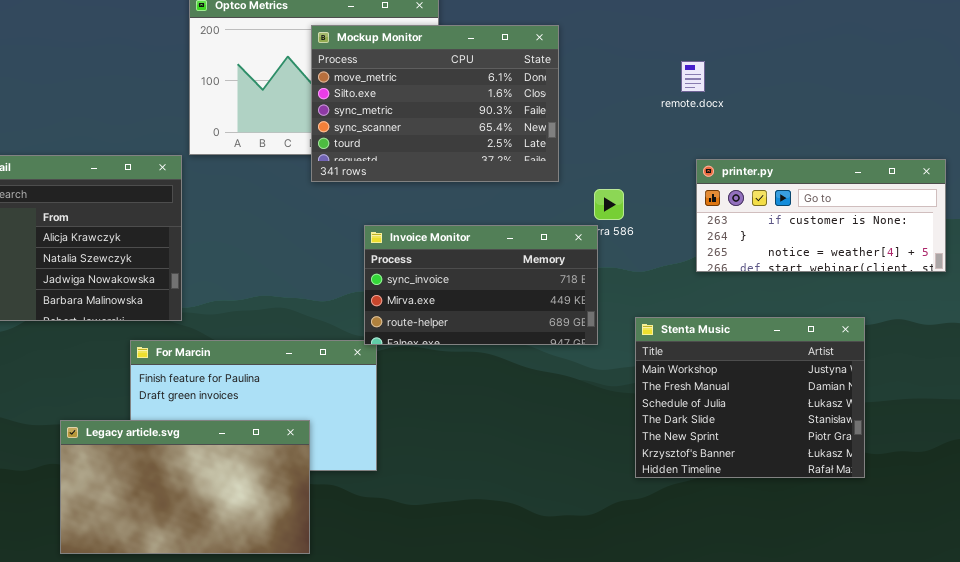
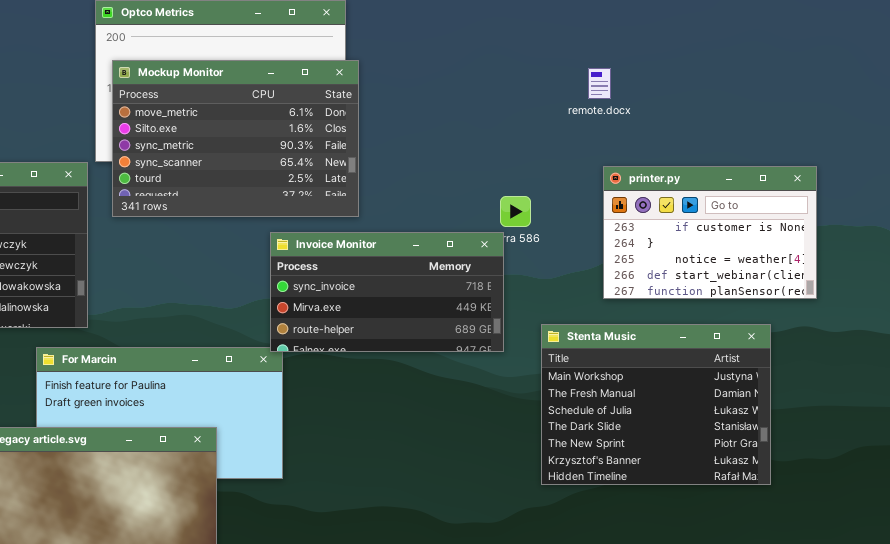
Mockup Monitor: [311,25,559,182] -> [112,60,359,217], moved
printer.py: [696,159,946,272] -> [603,166,817,299], resized

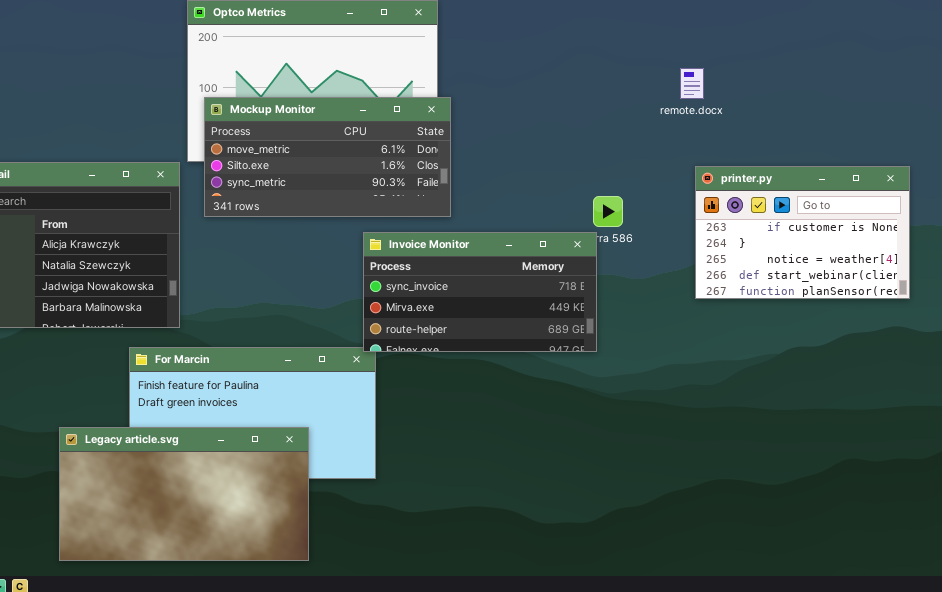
Mockup Monitor: [112,60,359,217] -> [204,97,451,217], resized
Stenta Music: [541,324,771,485] -> none, closed

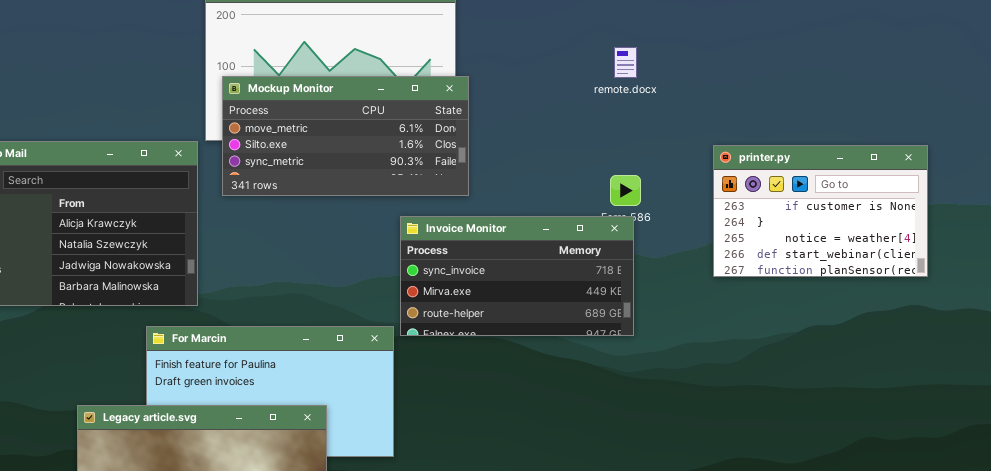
remote.docx: [680,68,704,99] -> [614,47,637,78], moved
Invoice Monitor: [363,232,597,352] -> [400,216,634,336], moved

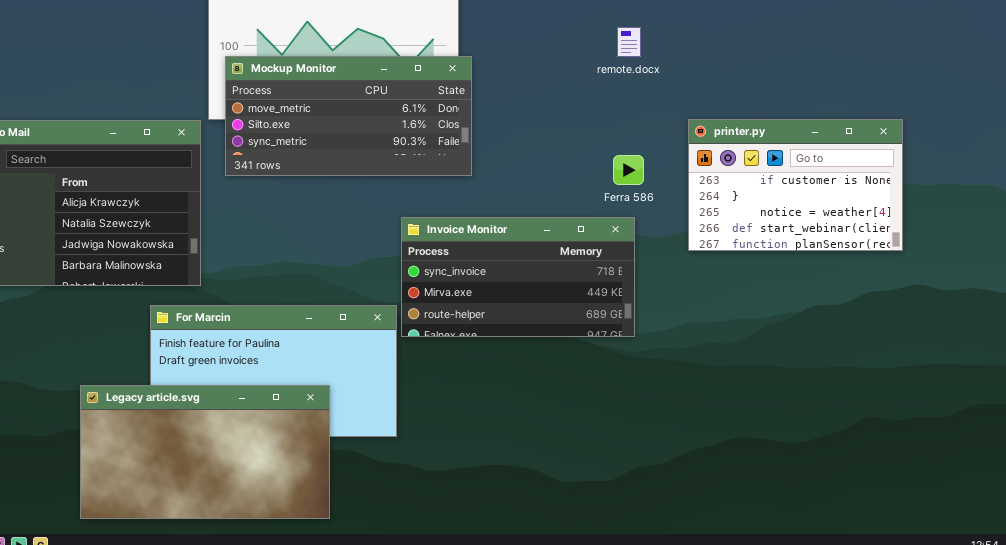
printer.py: [713,145,928,277] -> [688,119,903,251], moved
Invoice Monitor: [400,216,634,336] -> [401,217,635,337], moved

